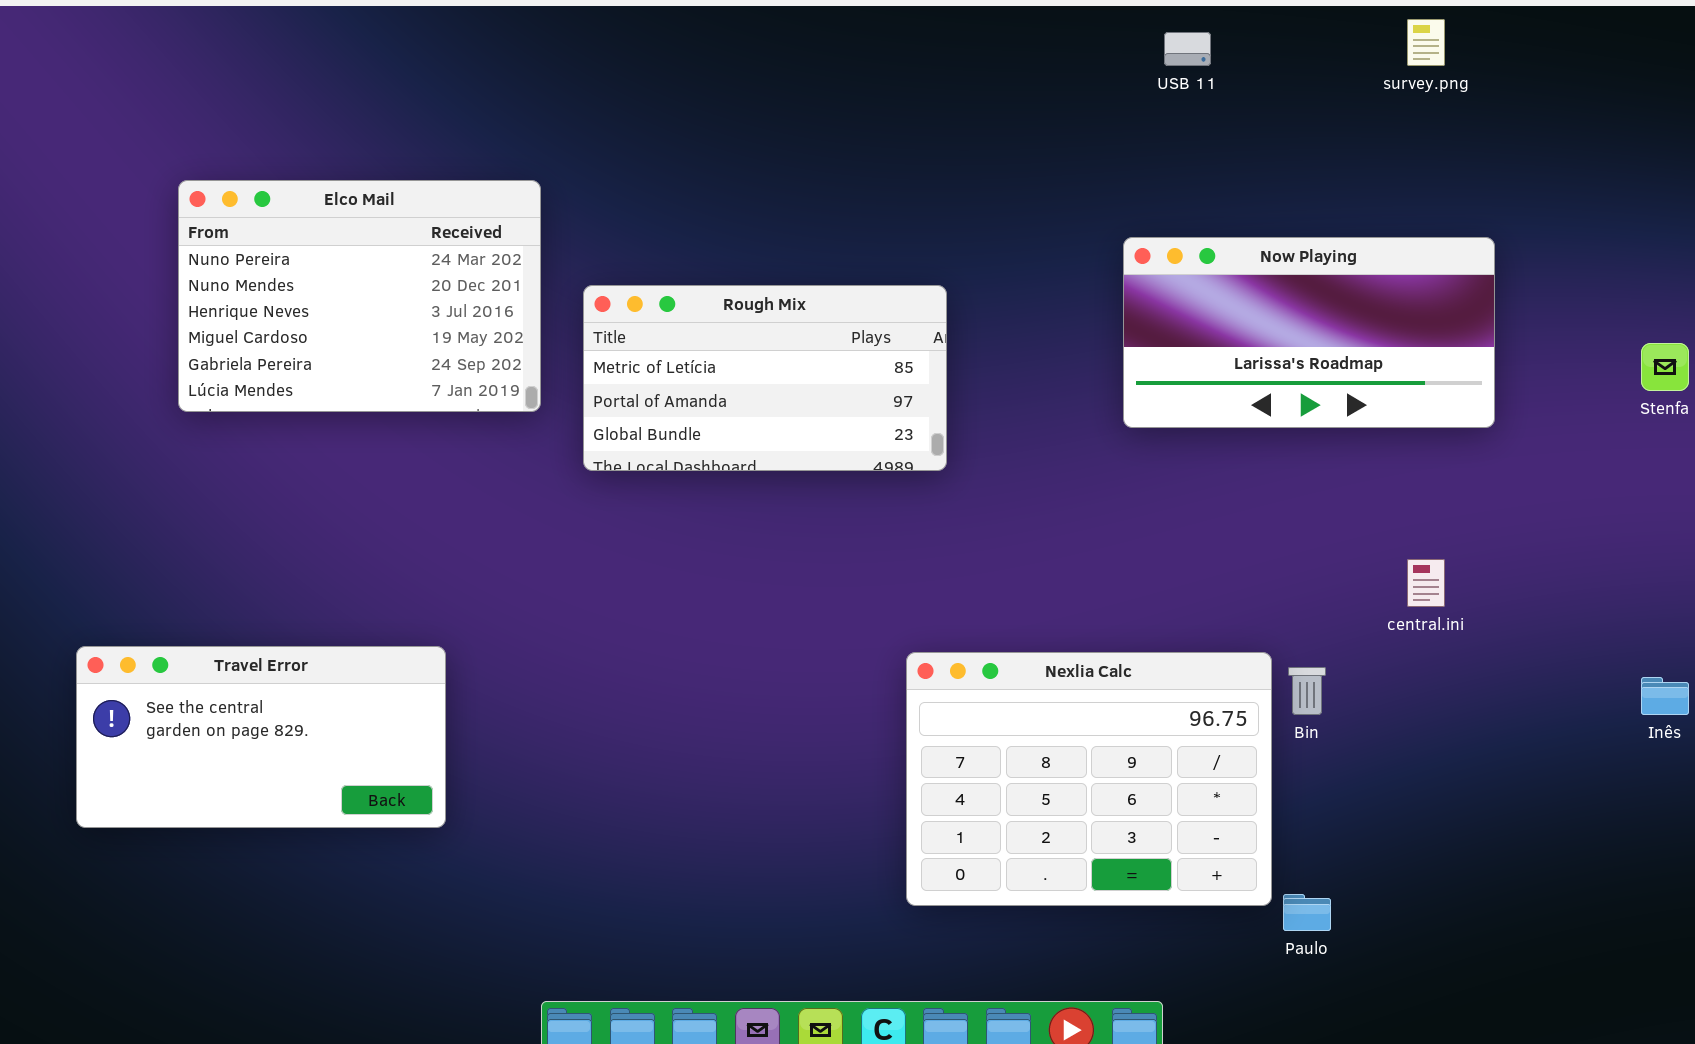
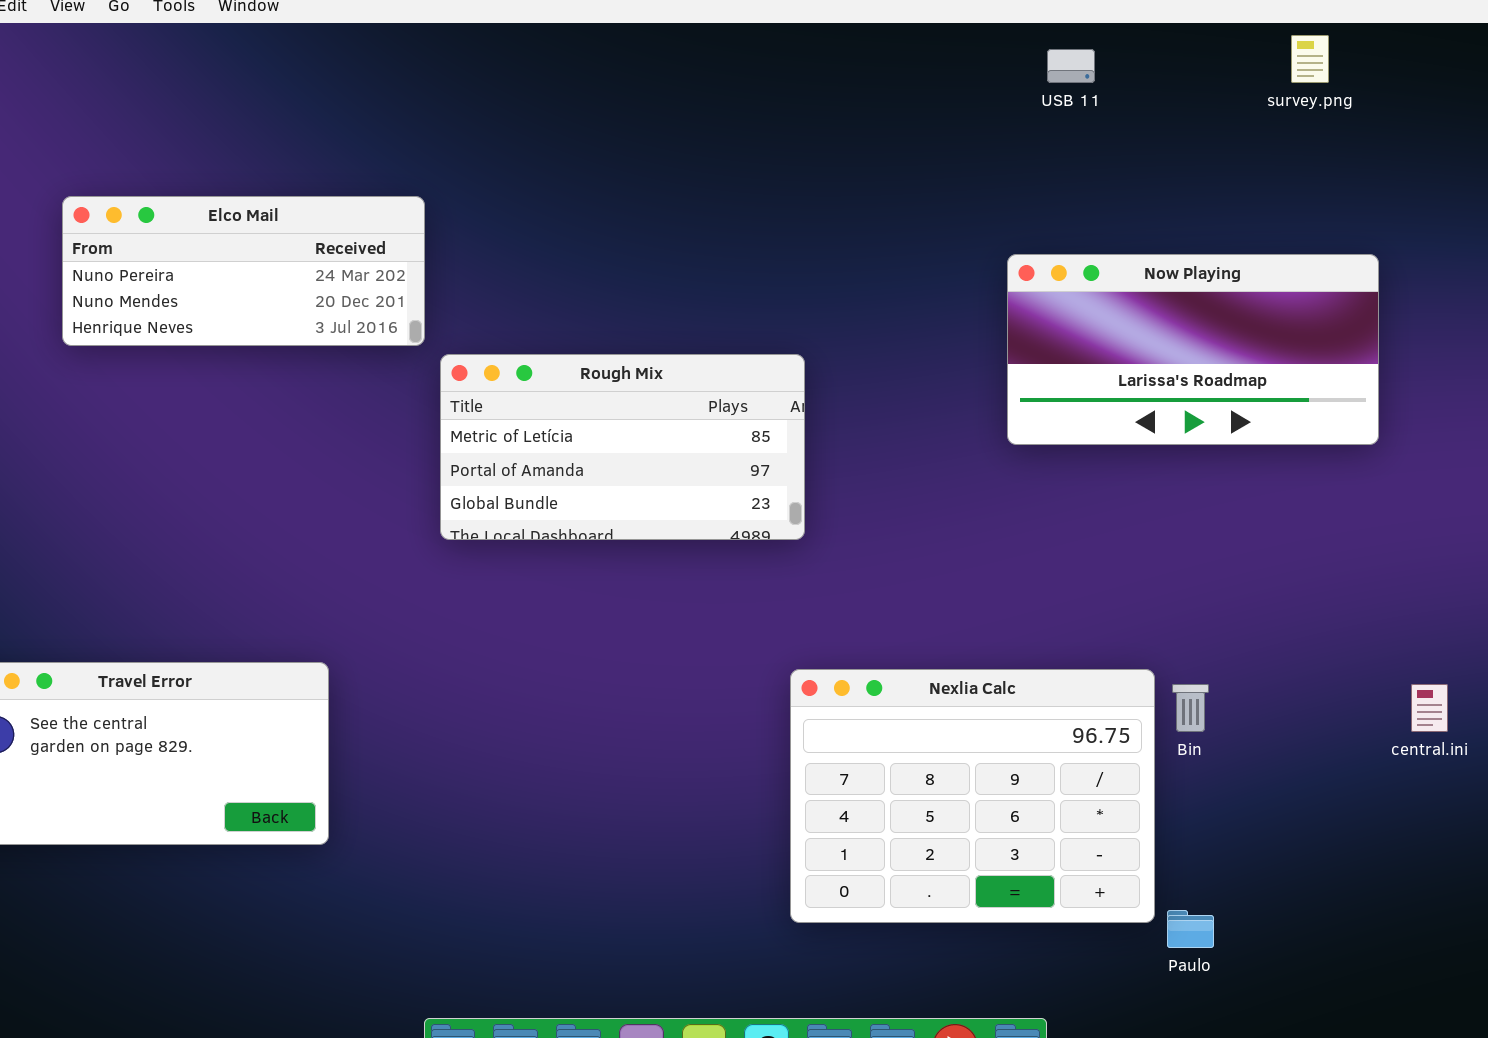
Elco Mail: [178,180,541,412] -> [62,196,425,346], resized
Rough Mix: [583,285,947,471] -> [440,354,805,540], moved
central.ini: [1407,559,1445,607] -> [1411,684,1448,732], moved

